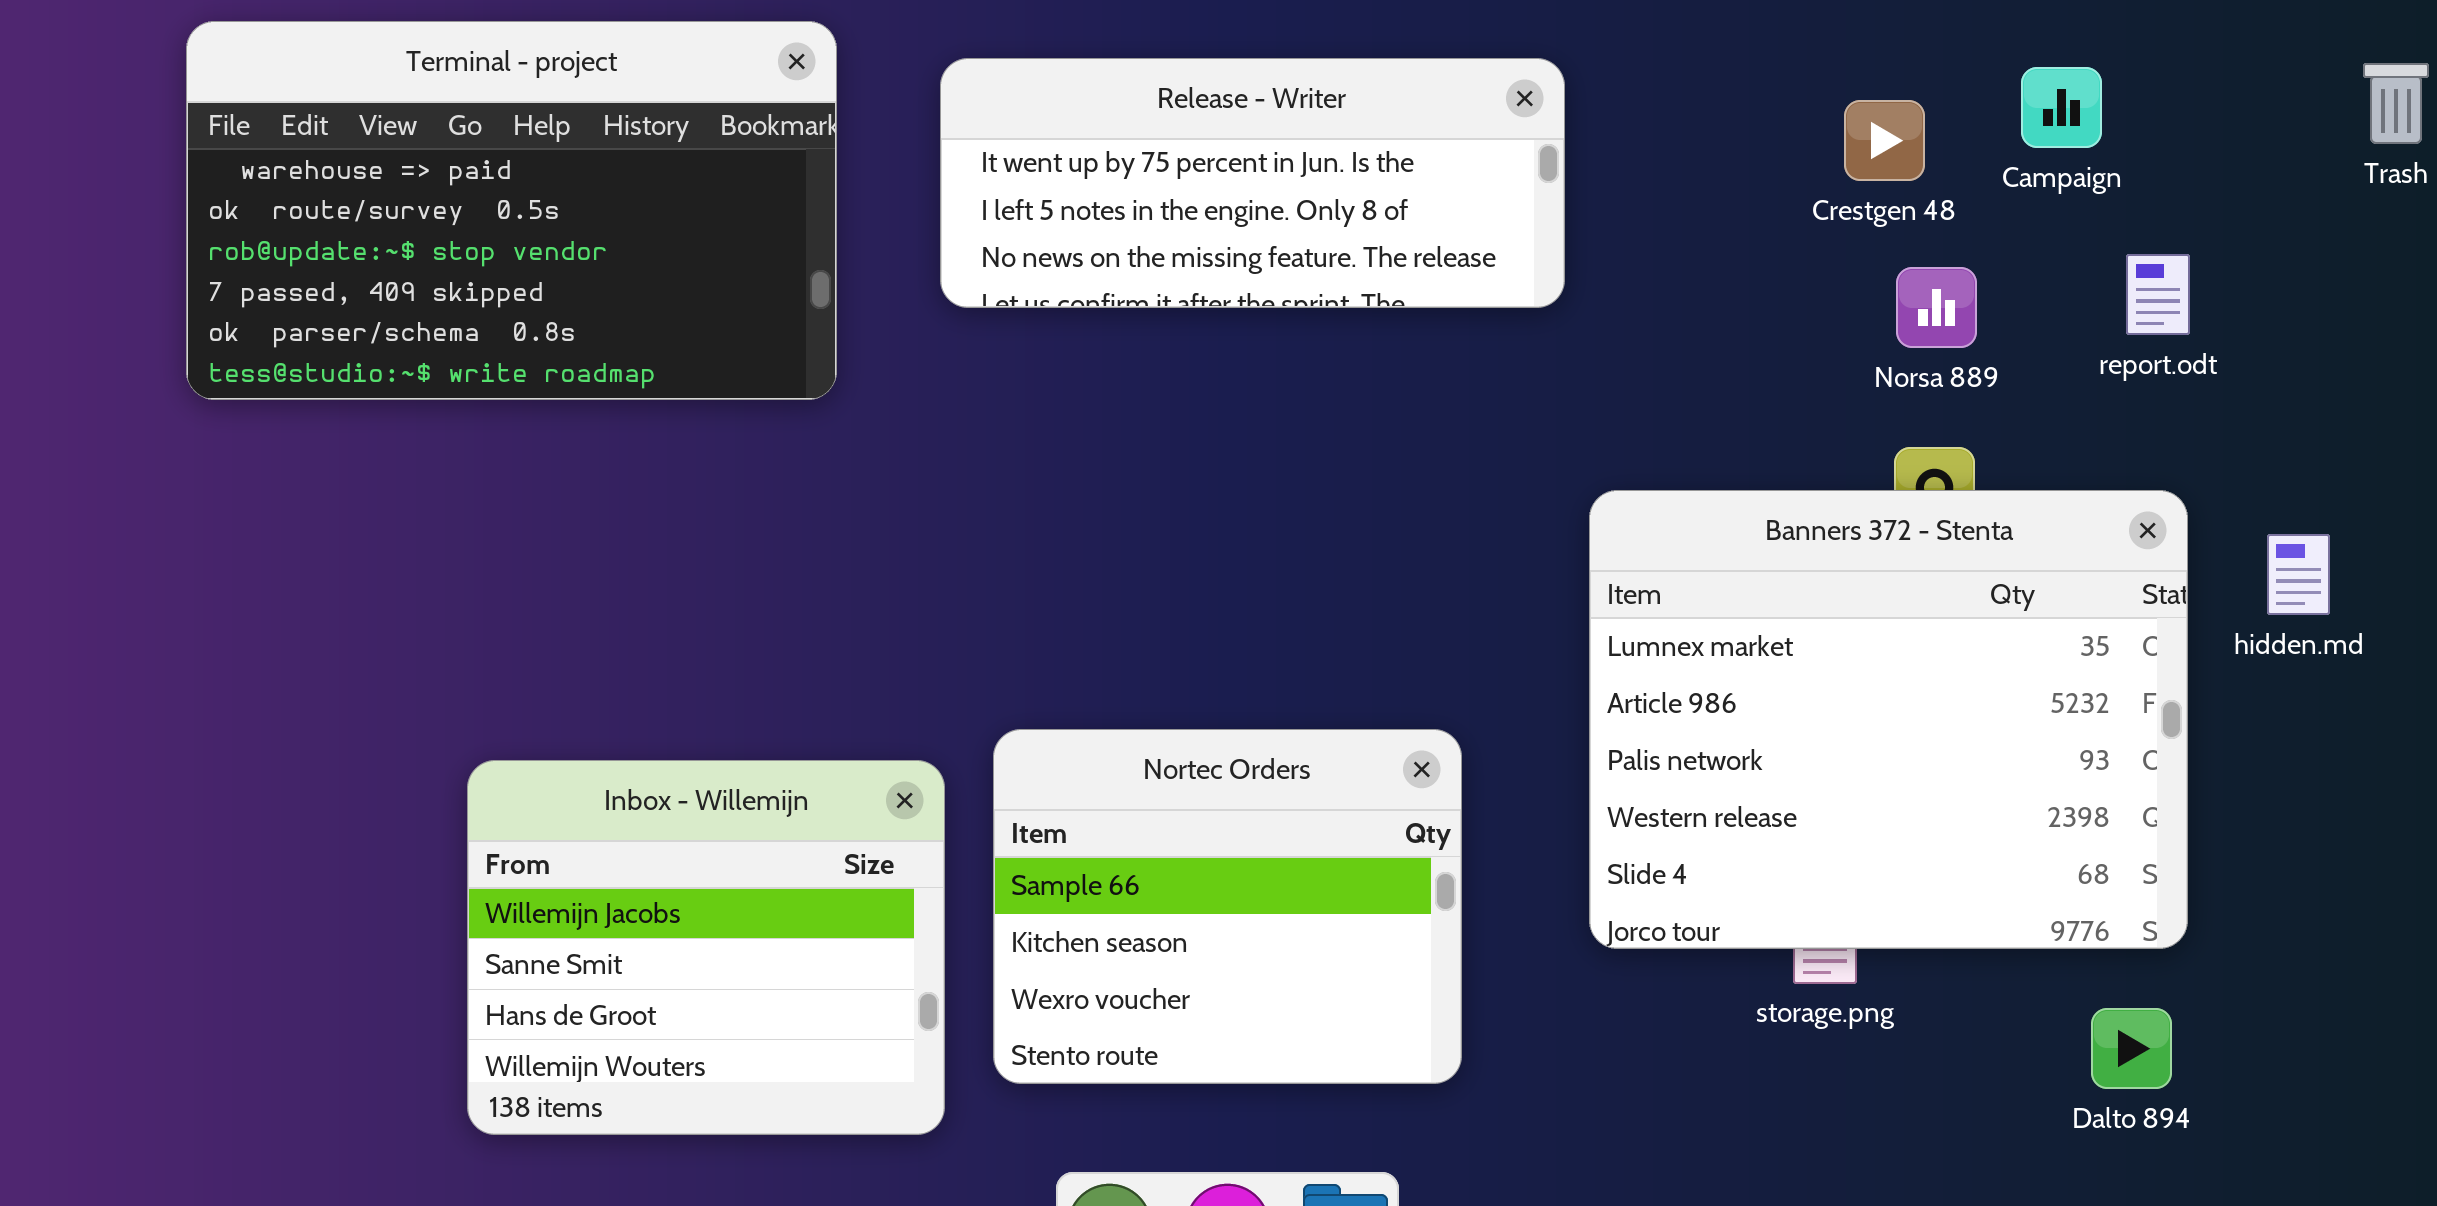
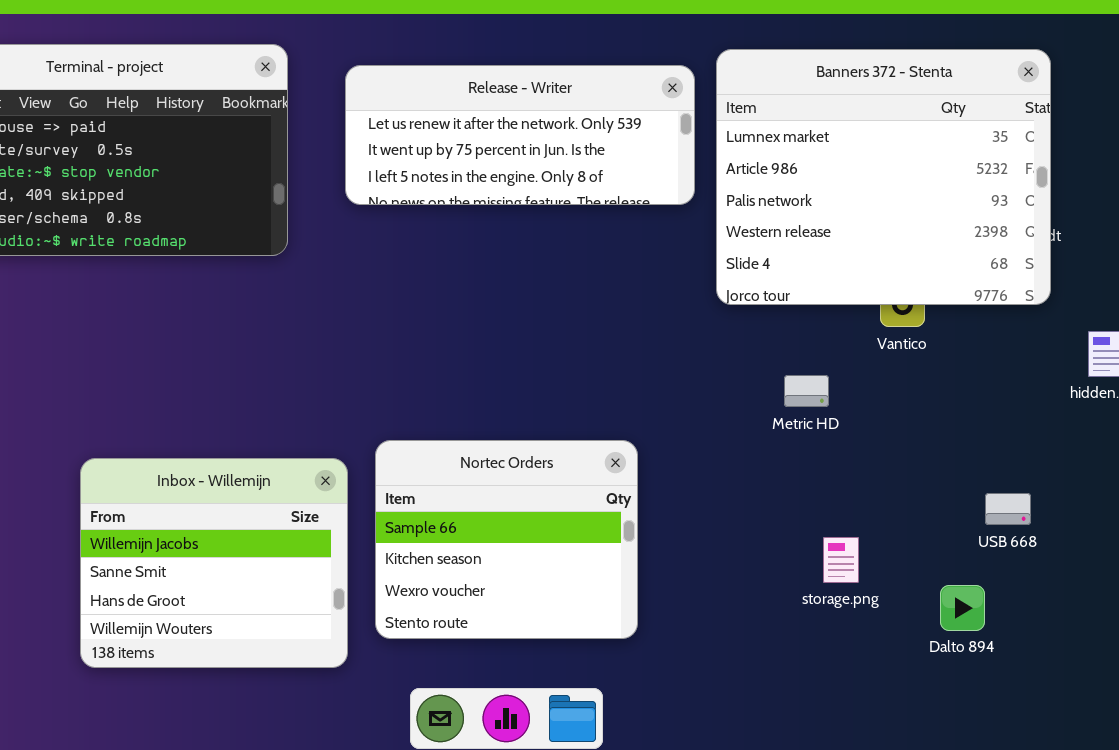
Release - Writer: [940,58,1565,308] -> [345,65,695,205], scrolled up 1 row
Banners 372 - Stenta: [1589,490,2188,949] -> [716,49,1051,305], moved
Dalto 894: [2091,1008,2172,1089] -> [940,585,985,631], moved

